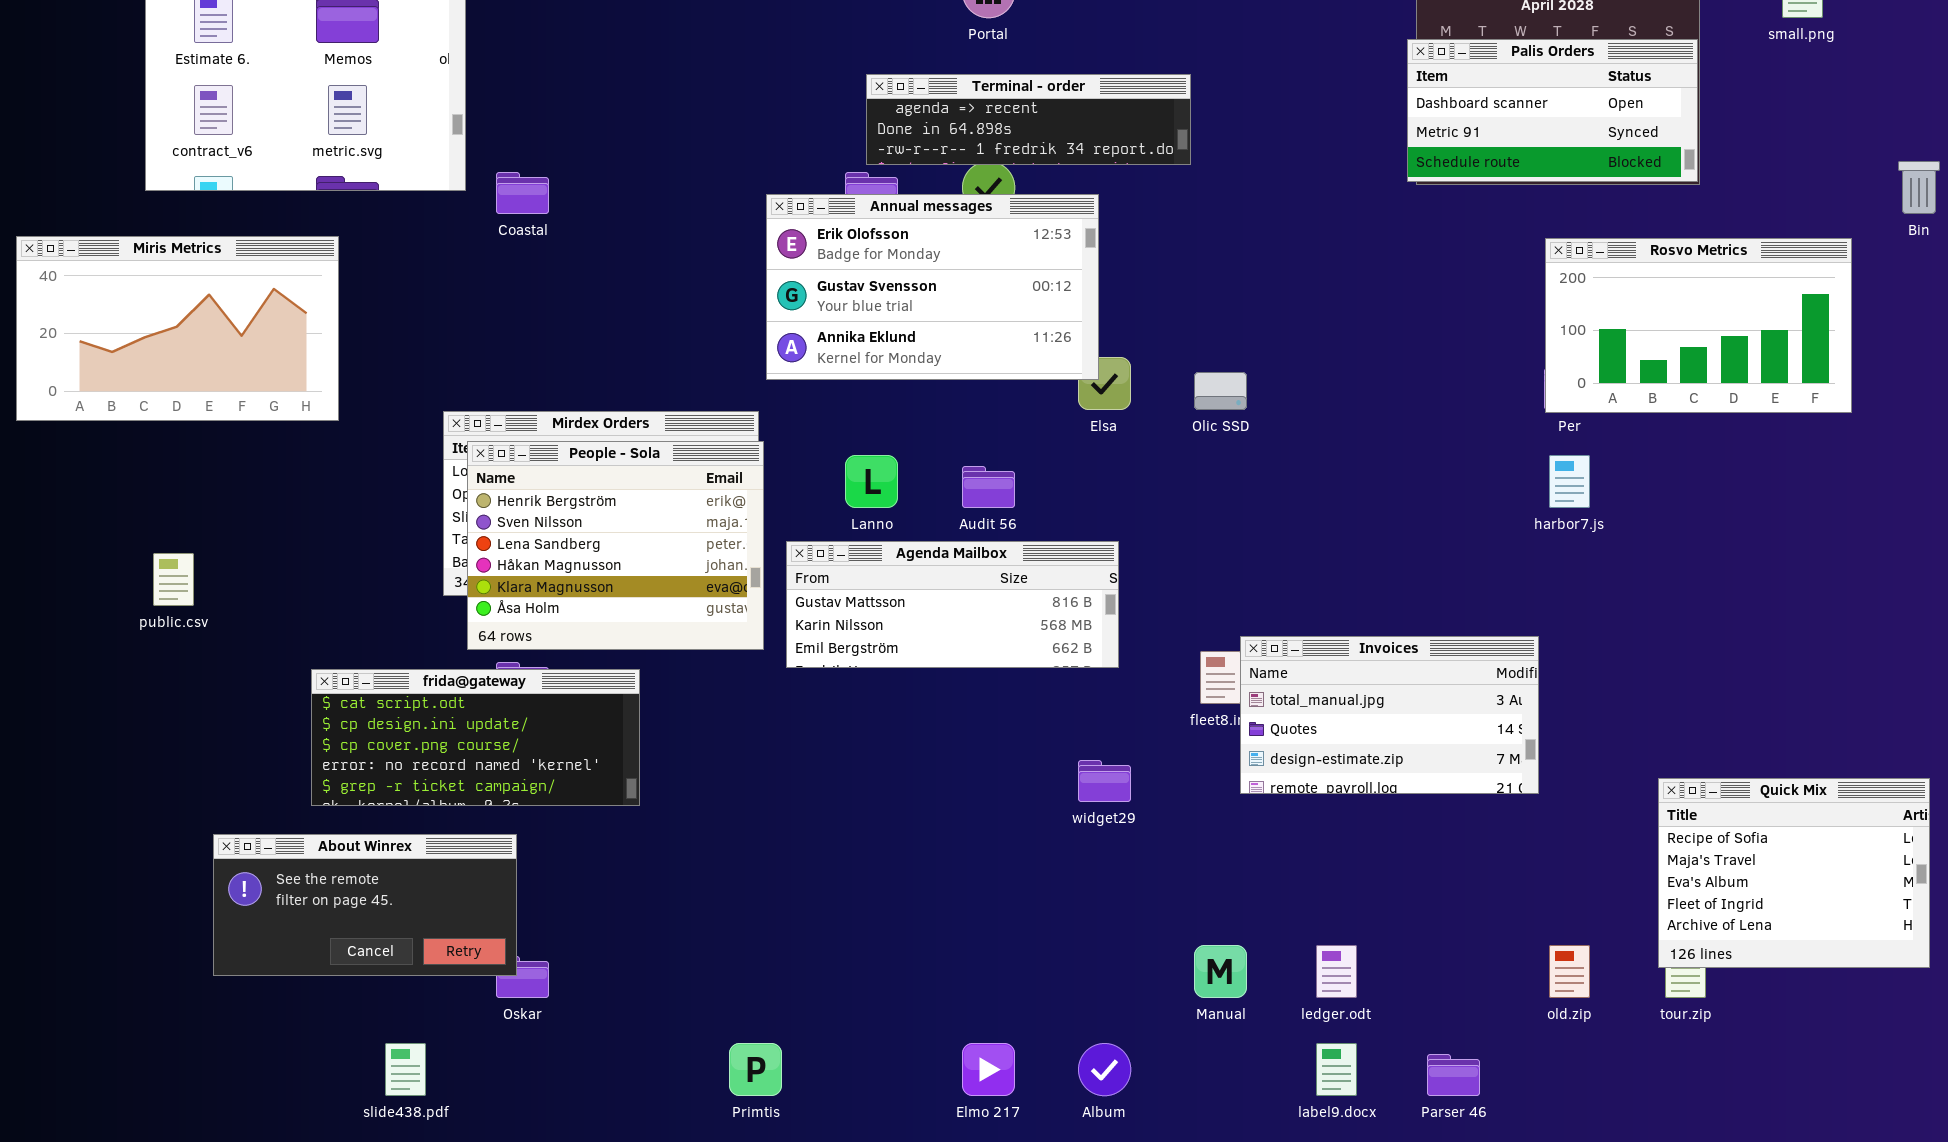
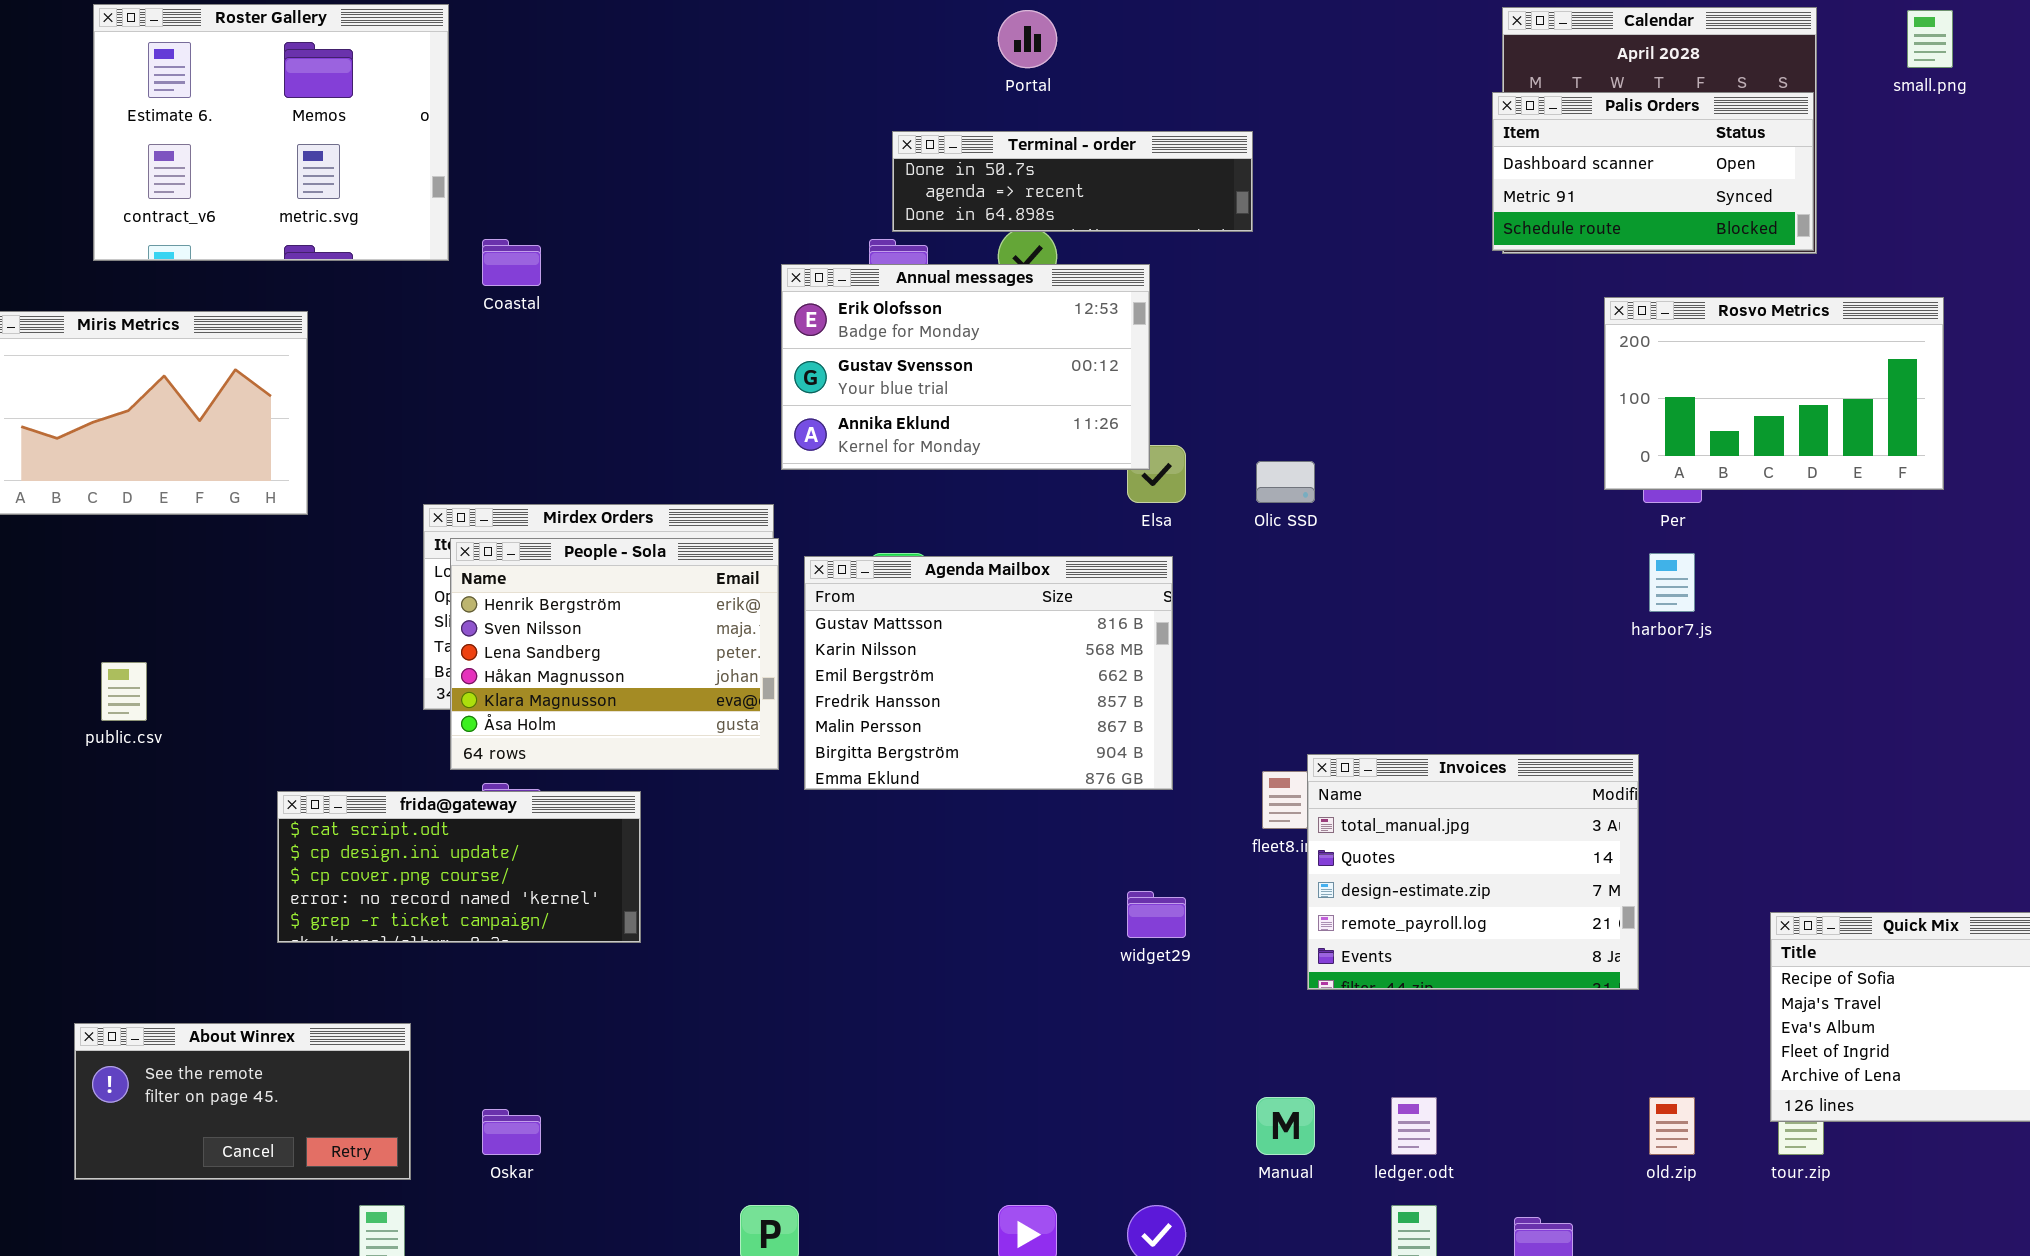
Terminal - order: [866,74,1191,165] -> [892,131,1253,232], scrolled up 1 row
Rosvo Metrics: [1545,238,1852,413] -> [1604,297,1944,490], moved
Agenda Mailbox: [786,541,1119,668] -> [804,556,1173,790], resized
Invoices: [1240,636,1539,794] -> [1307,754,1639,990], resized
About Winrex: [213,834,517,976] -> [74,1023,411,1180], moved

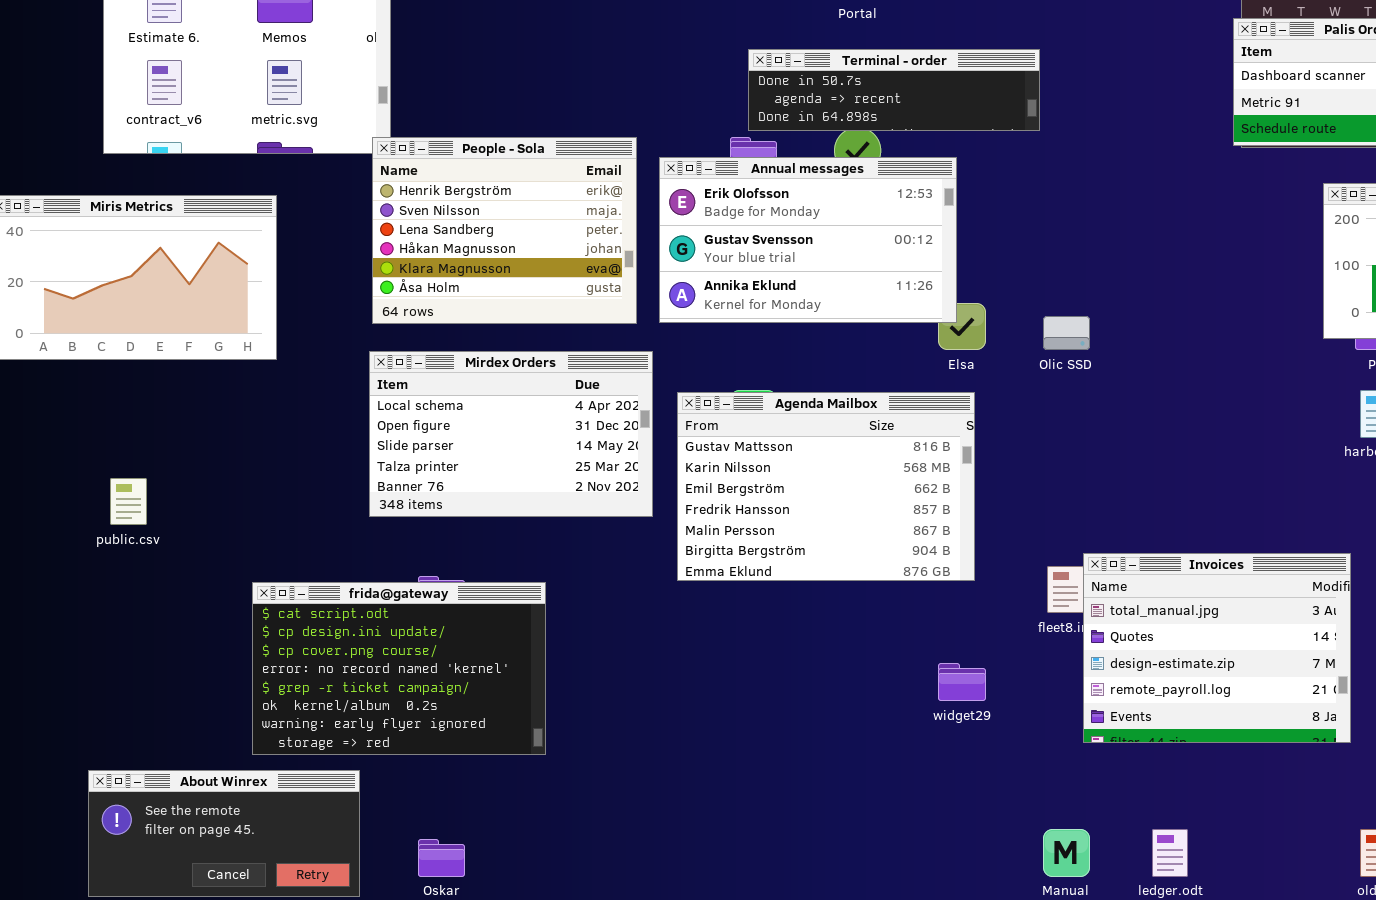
People - Sola: [450,538,779,770] -> [372,137,637,324], moved
frida@gateway: [277,791,641,943] -> [252,582,546,755], resized

